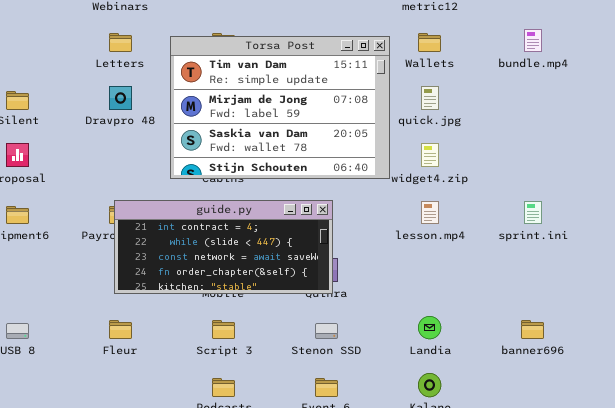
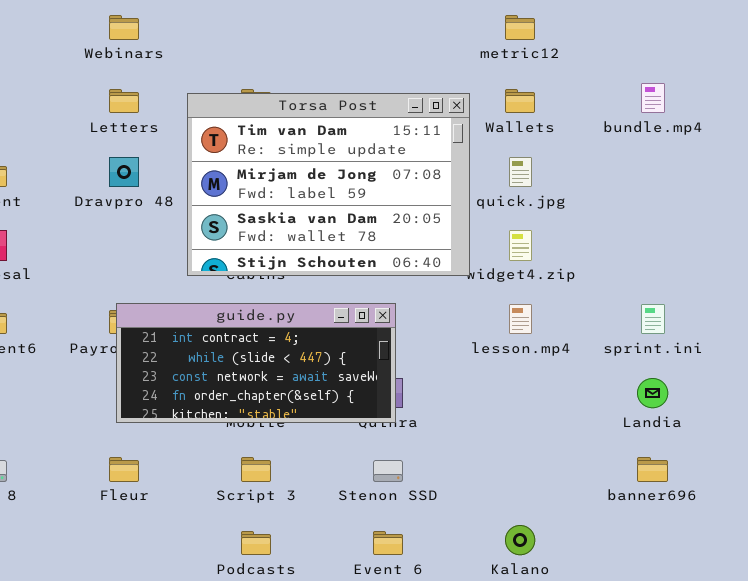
Landia: [418,316,441,339] -> [637,378,668,408], moved

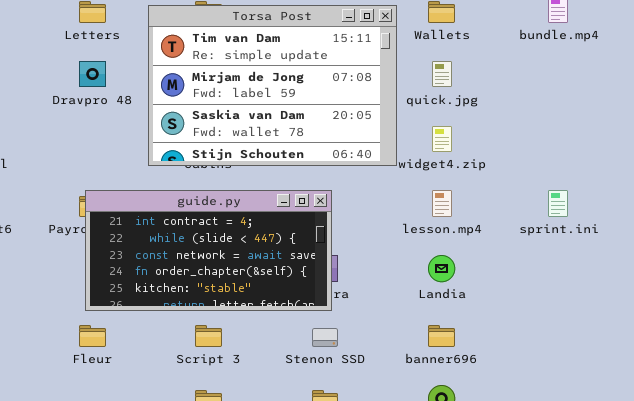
guide.py: [116,303,396,423] -> [85,190,332,311], resized
Landia: [637,378,668,408] -> [428,255,455,282], moved
banner696: [637,457,668,482] -> [428,325,455,347], moved

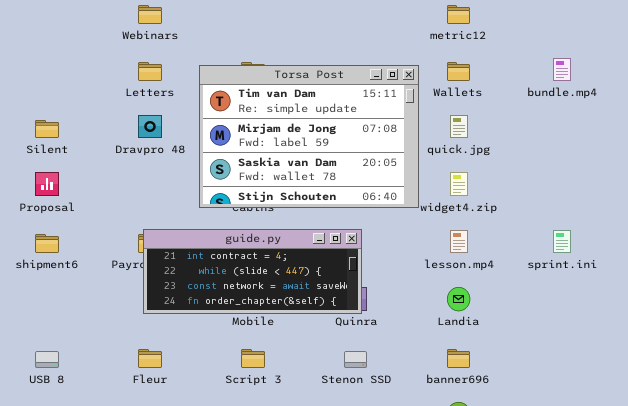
guide.py: [85,190,332,311] -> [143,229,362,314], resized

